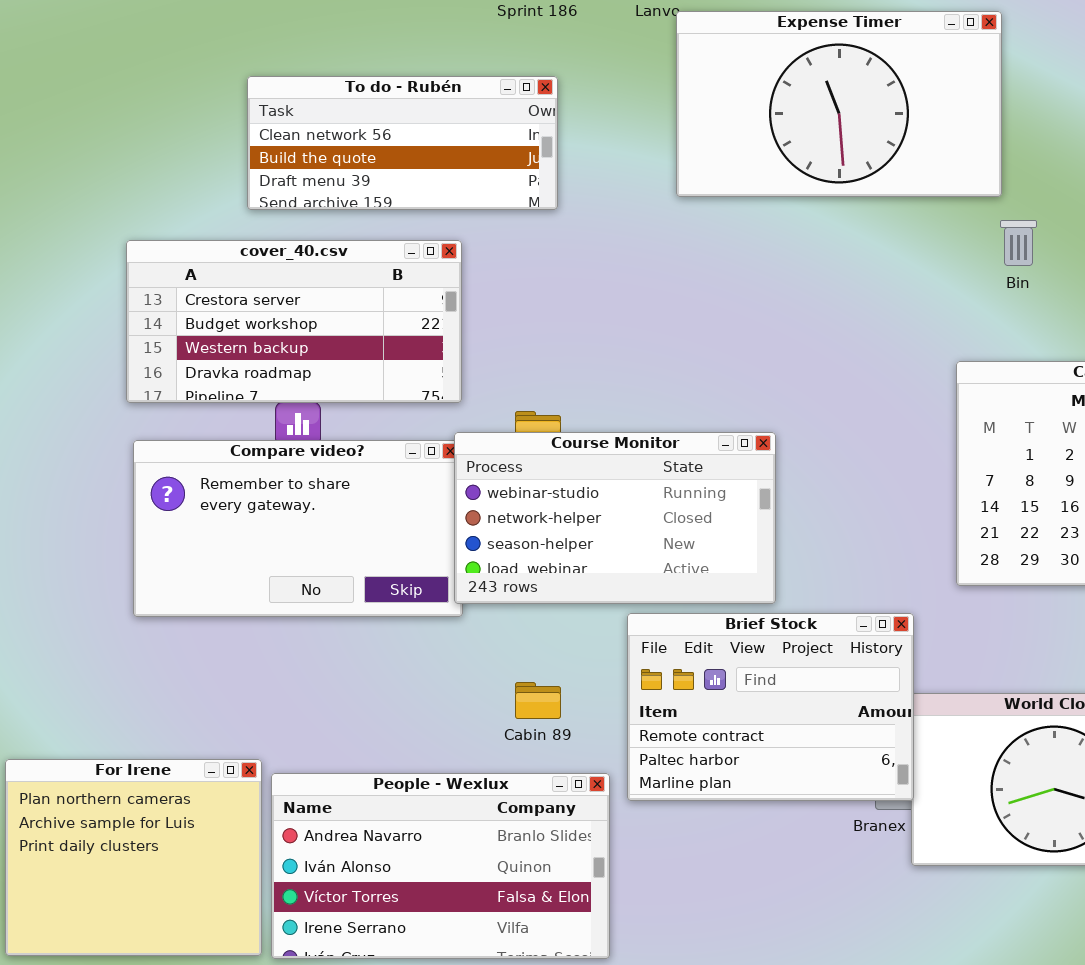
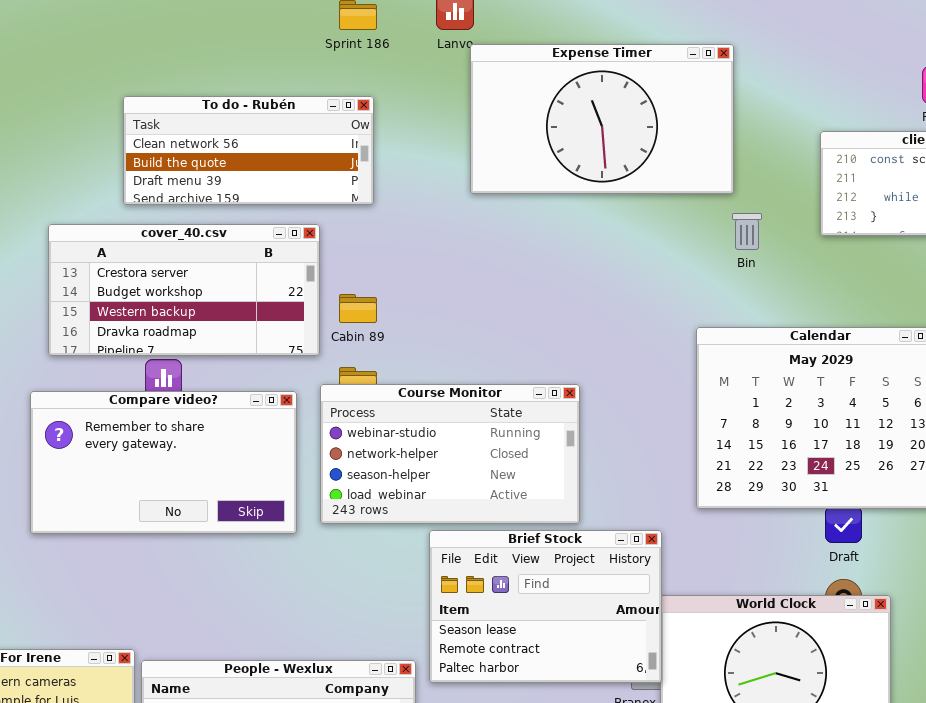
cover_40.csv: [126,240,462,403] -> [48,224,320,356], moved
Course Monitor: [454,432,776,604] -> [320,384,580,524], moved
Brief Stock: [627,613,914,801] -> [429,530,662,683], scrolled up 1 row
Cabin 89: [515,682,561,719] -> [339,294,377,323], moved

